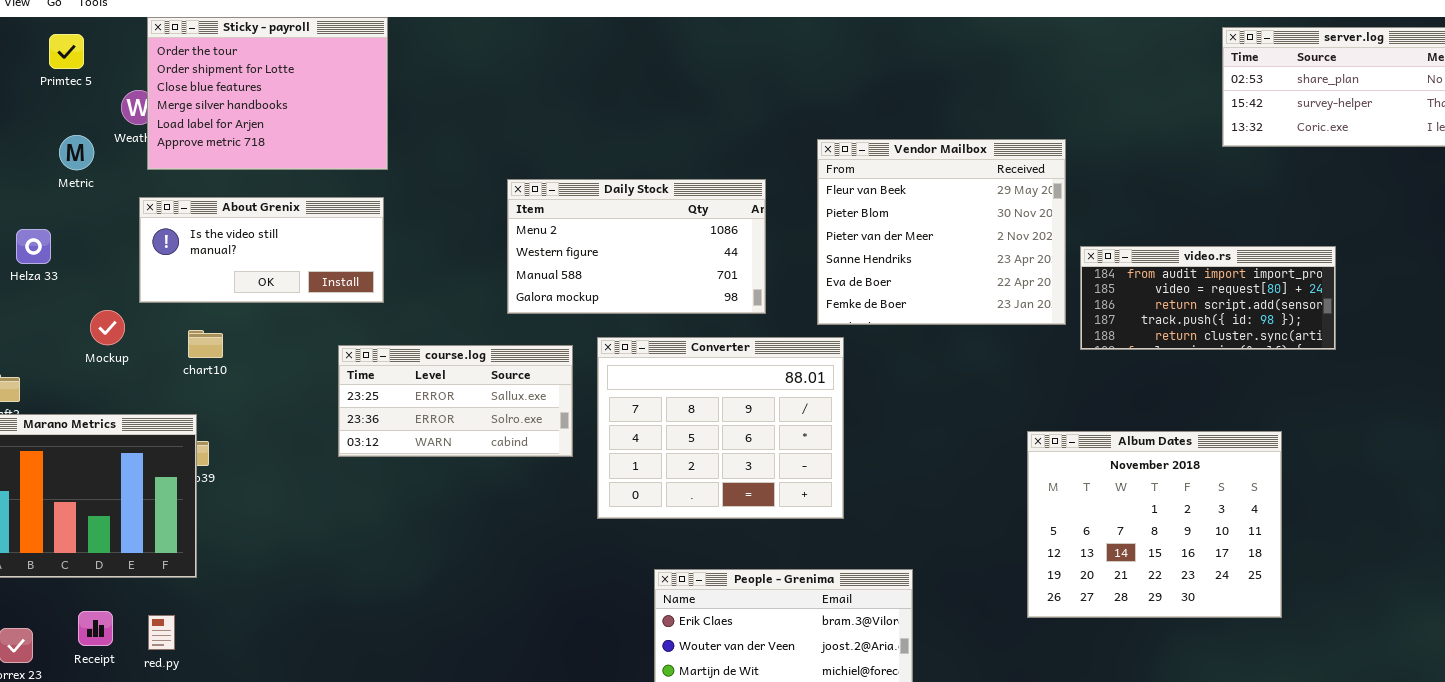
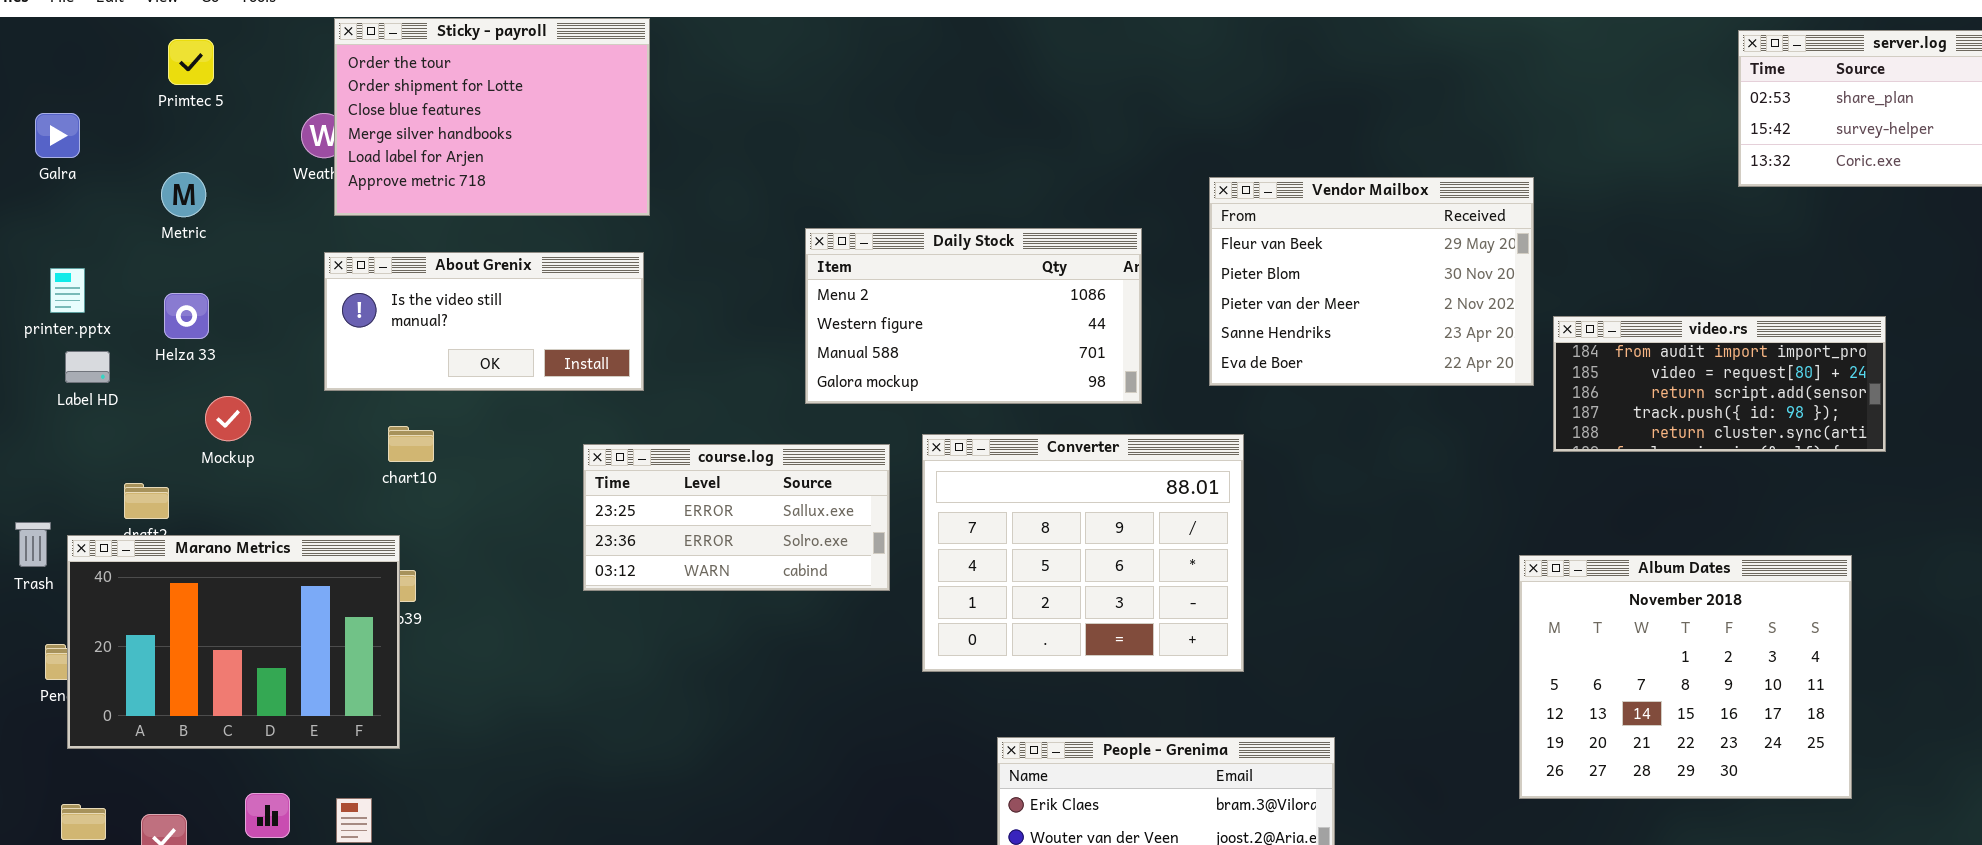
Primtec 5: [49,34,84,69] -> [168,39,214,85], moved
Metric: [59,135,94,170] -> [161,172,206,217], moved
Vendor Mailbox: [817,139,1066,325] -> [1209,177,1534,386], resized
Mockup: [90,310,125,345] -> [205,396,251,441], moved
Album Dates: [1027,431,1282,618] -> [1519,555,1852,799], moved

